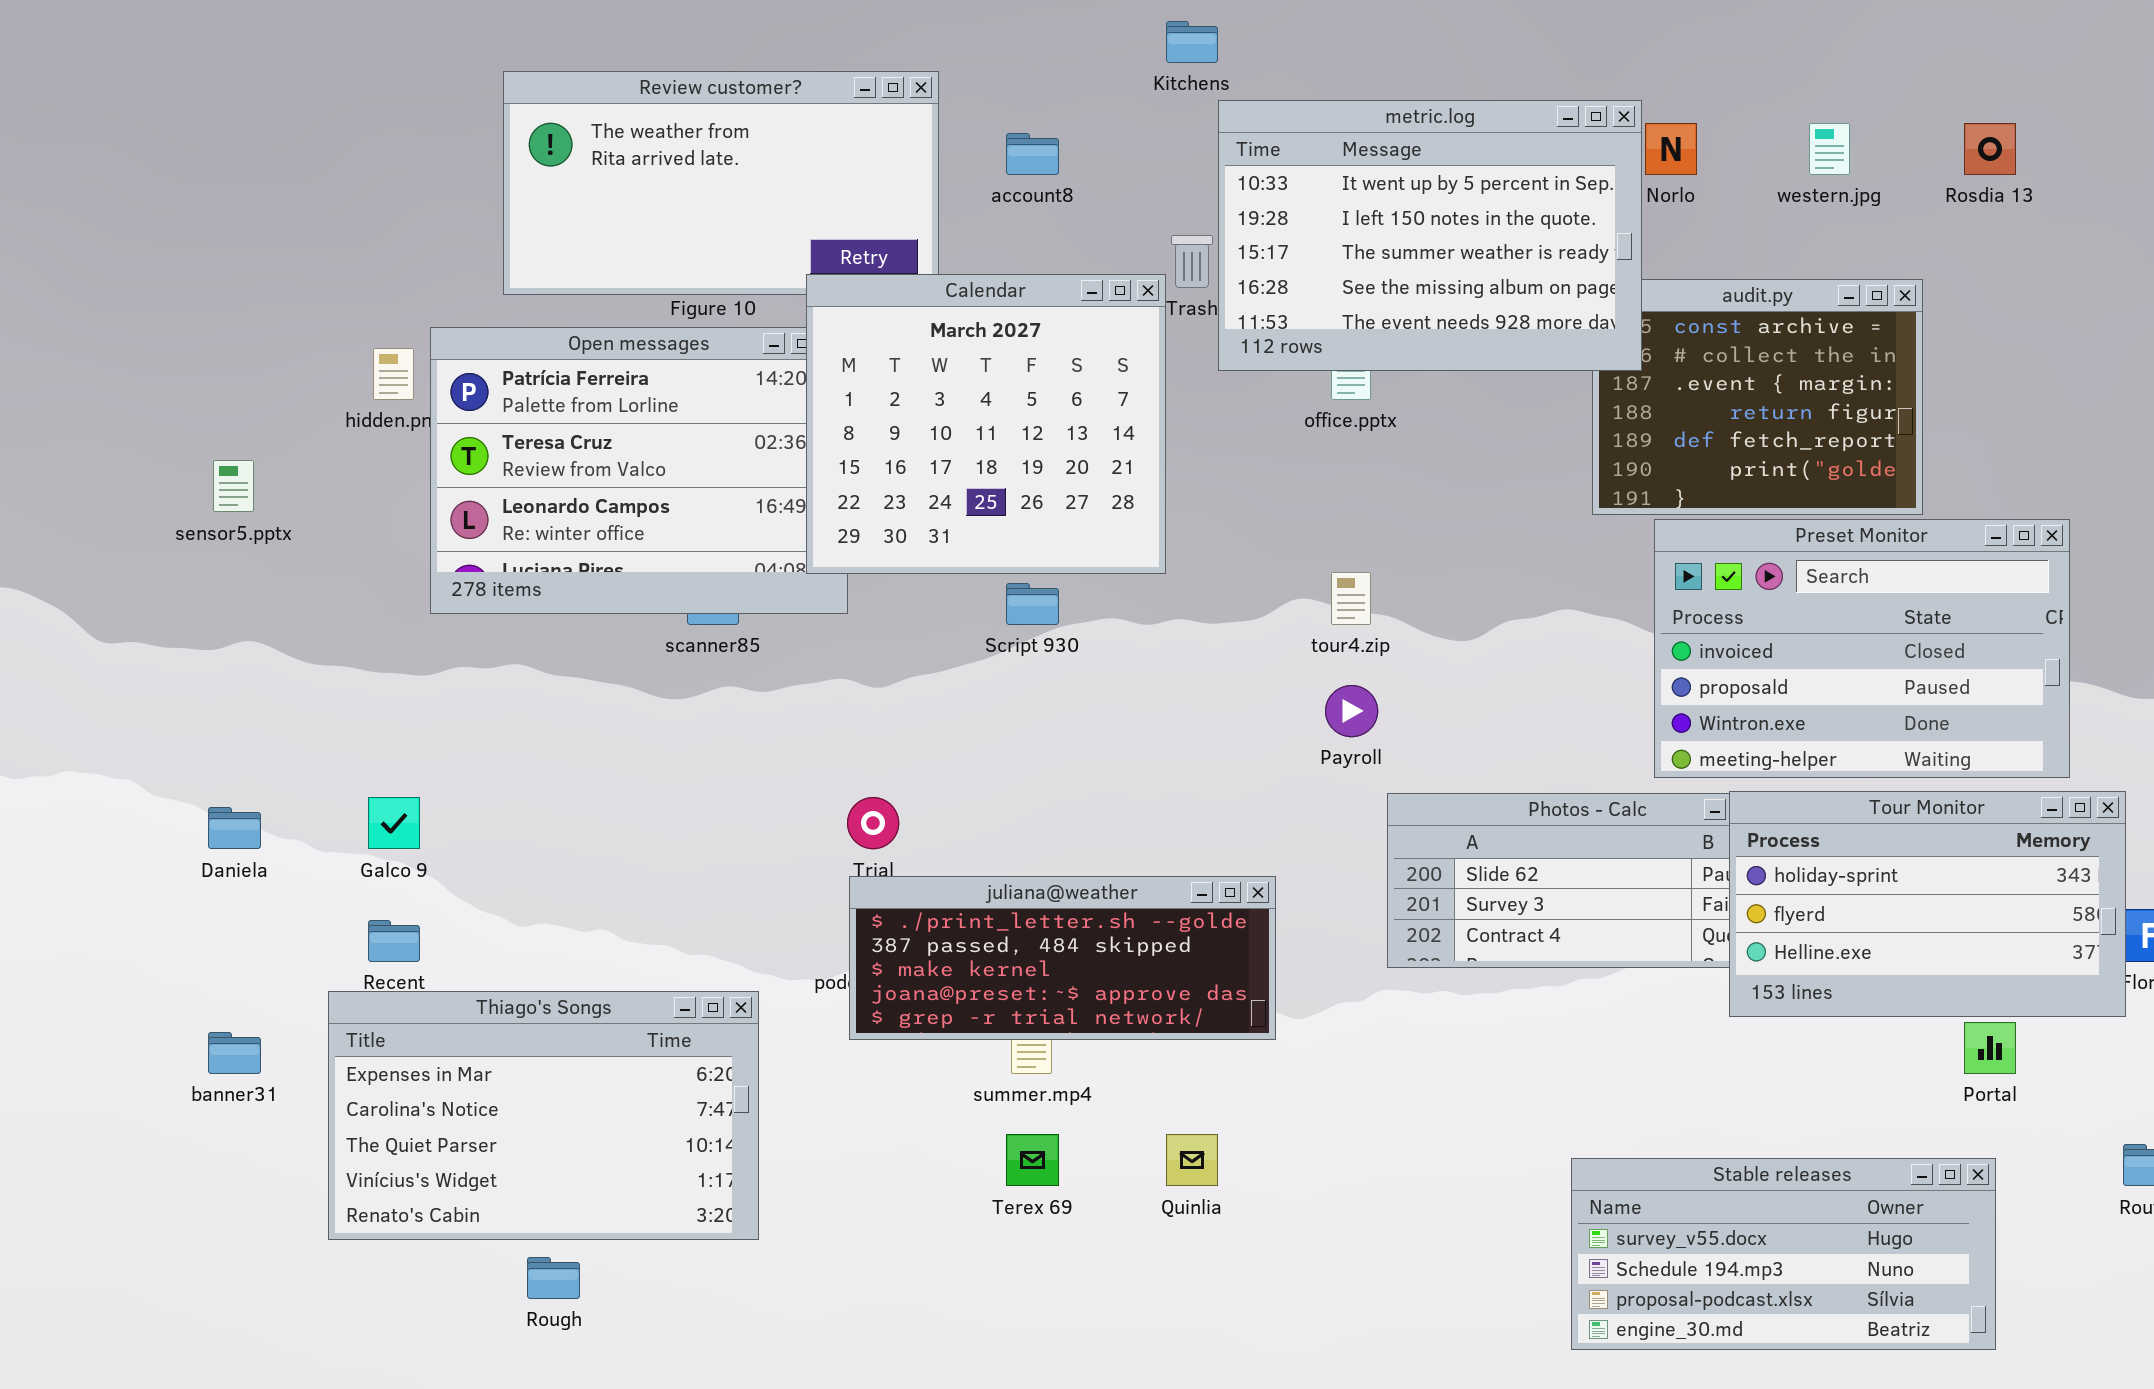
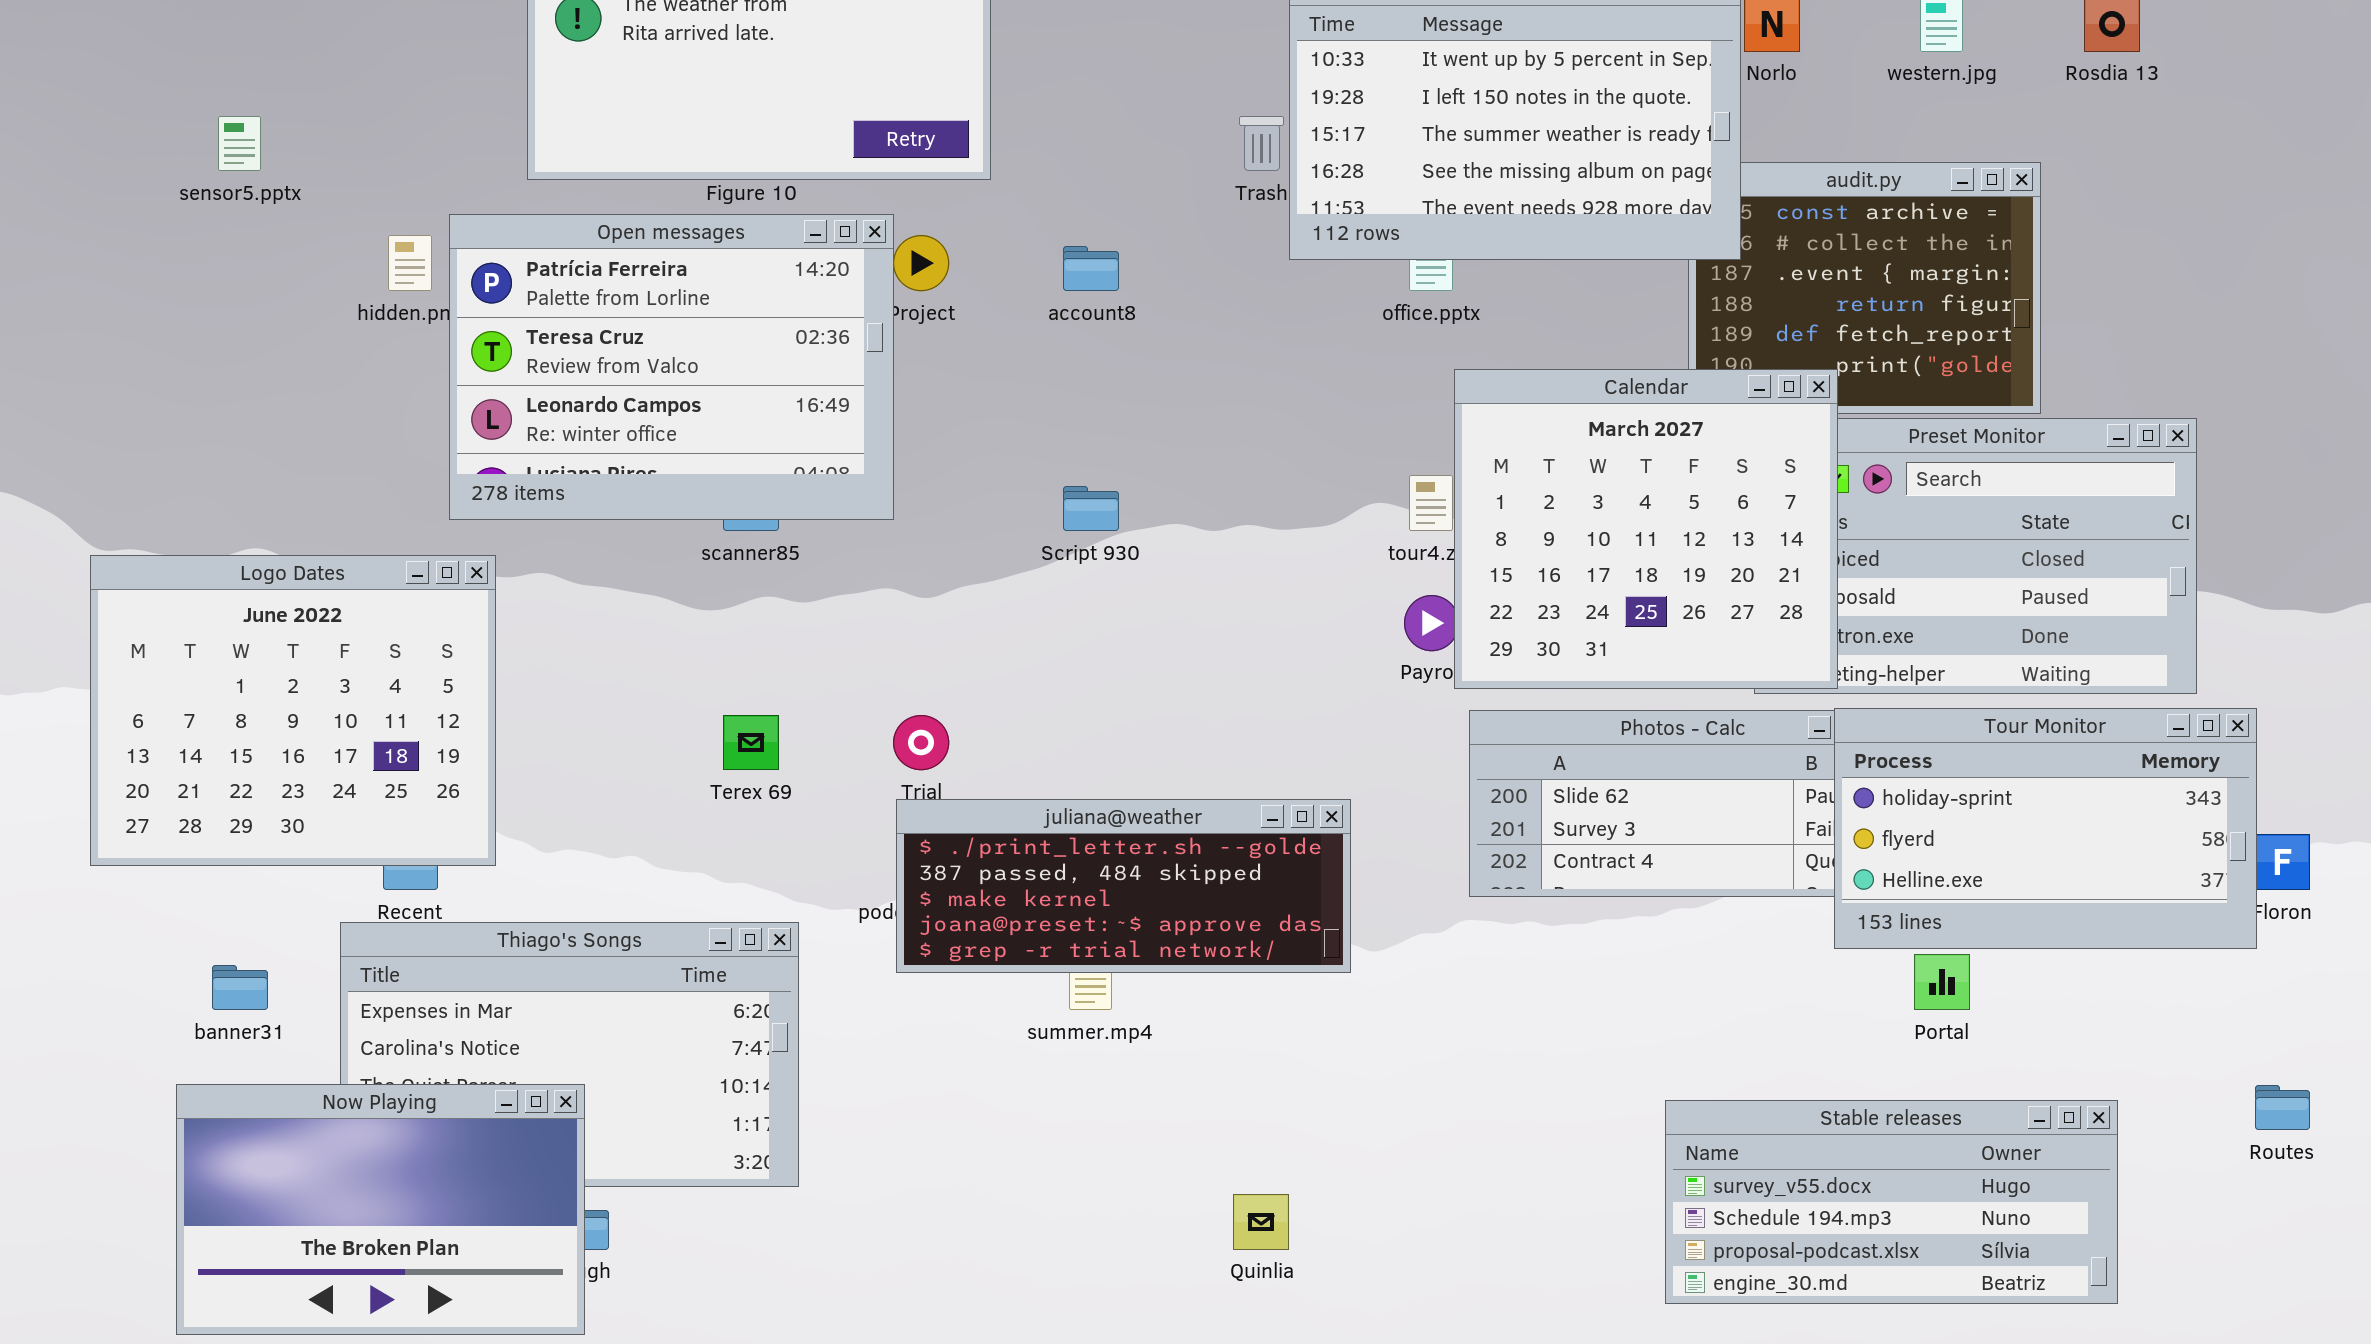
account8: [1006,133,1059,175] -> [1063,246,1119,291], moved
Calendar: [806,274,1166,574] -> [1454,369,1838,689], moved
sensor5.pptx: [213,460,254,512] -> [218,116,261,171], moved
Logo Dates: none -> [90,555,496,866], opened
Portal: [1964,1022,2016,1074] -> [1914,954,1970,1010], moved
Terex 69: [1006,1134,1059,1186] -> [723,715,779,770], moved
Quinlia: [1166,1134,1218,1186] -> [1233,1194,1289,1250], moved
Now Playing: none -> [176,1084,585,1335], opened

